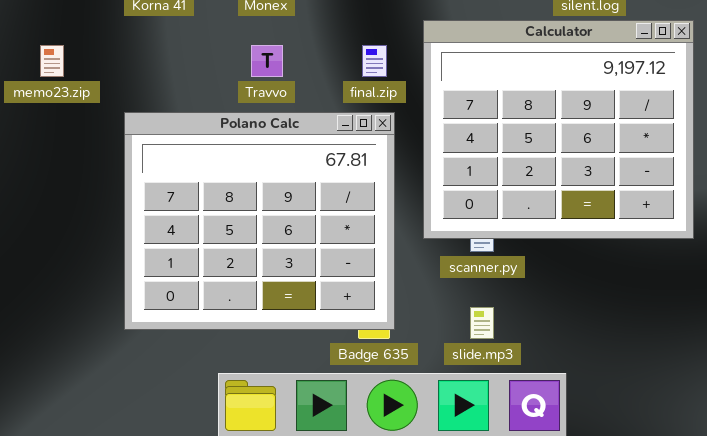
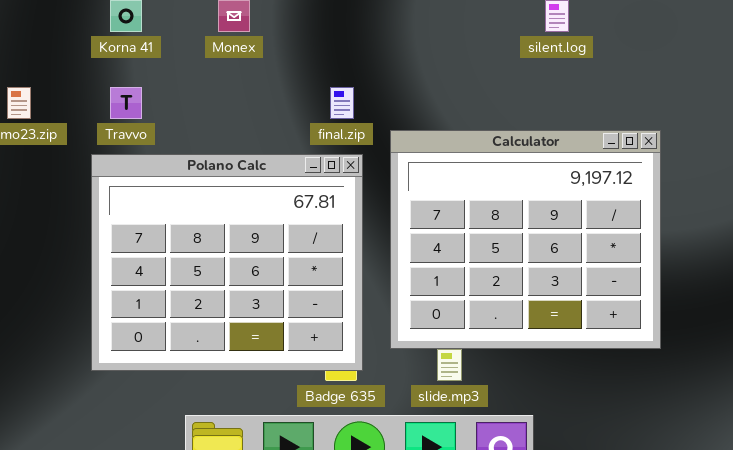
Calculator: [423,20,694,239] -> [390,130,661,349], moved
Travvo: [251,45,283,77] -> [110,87,142,119], moved

